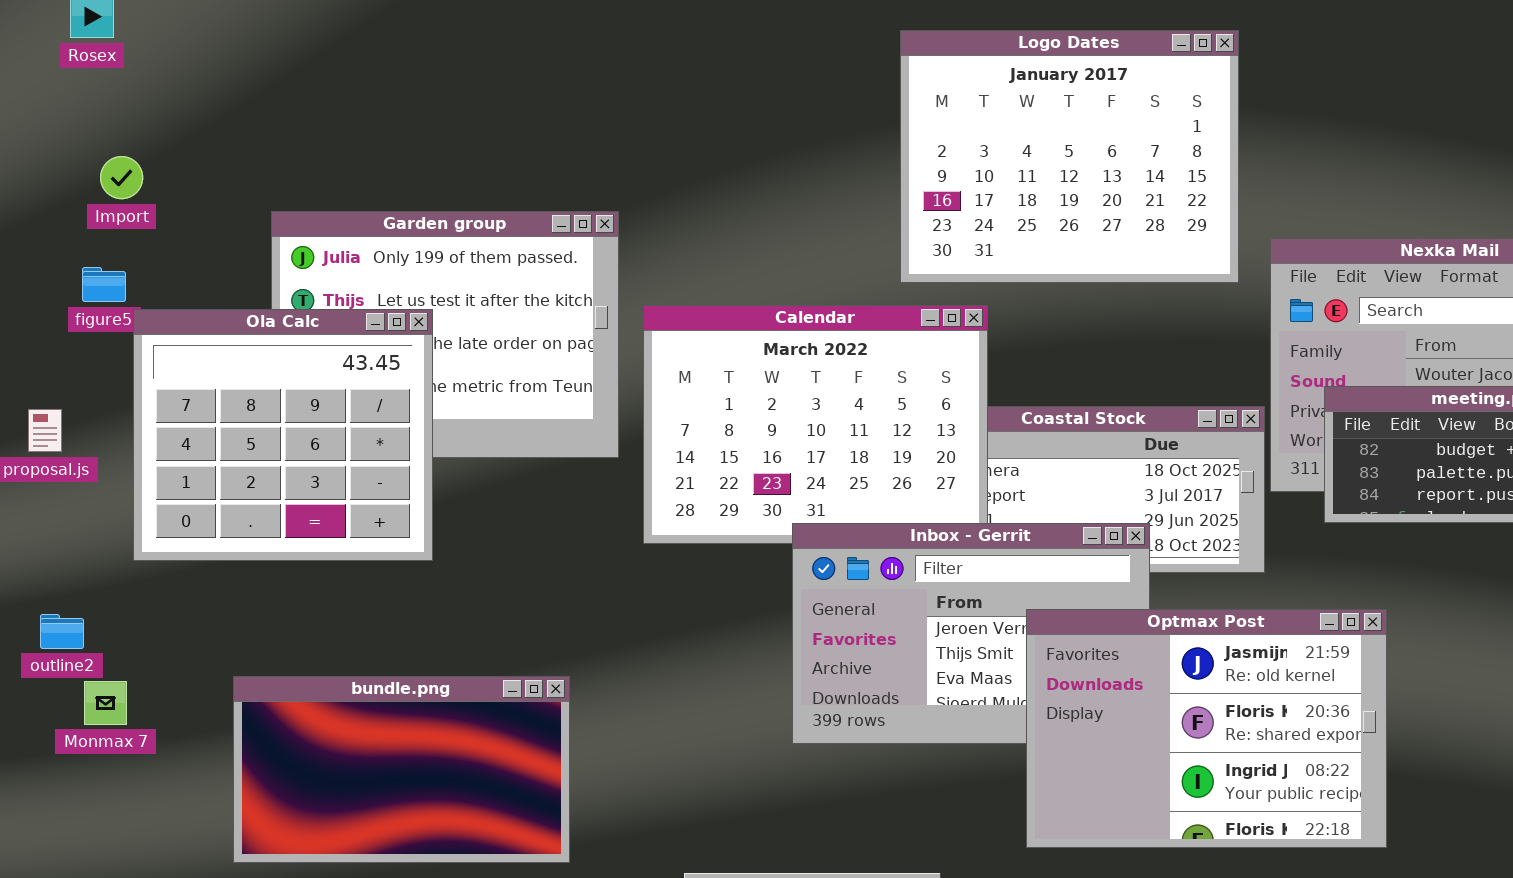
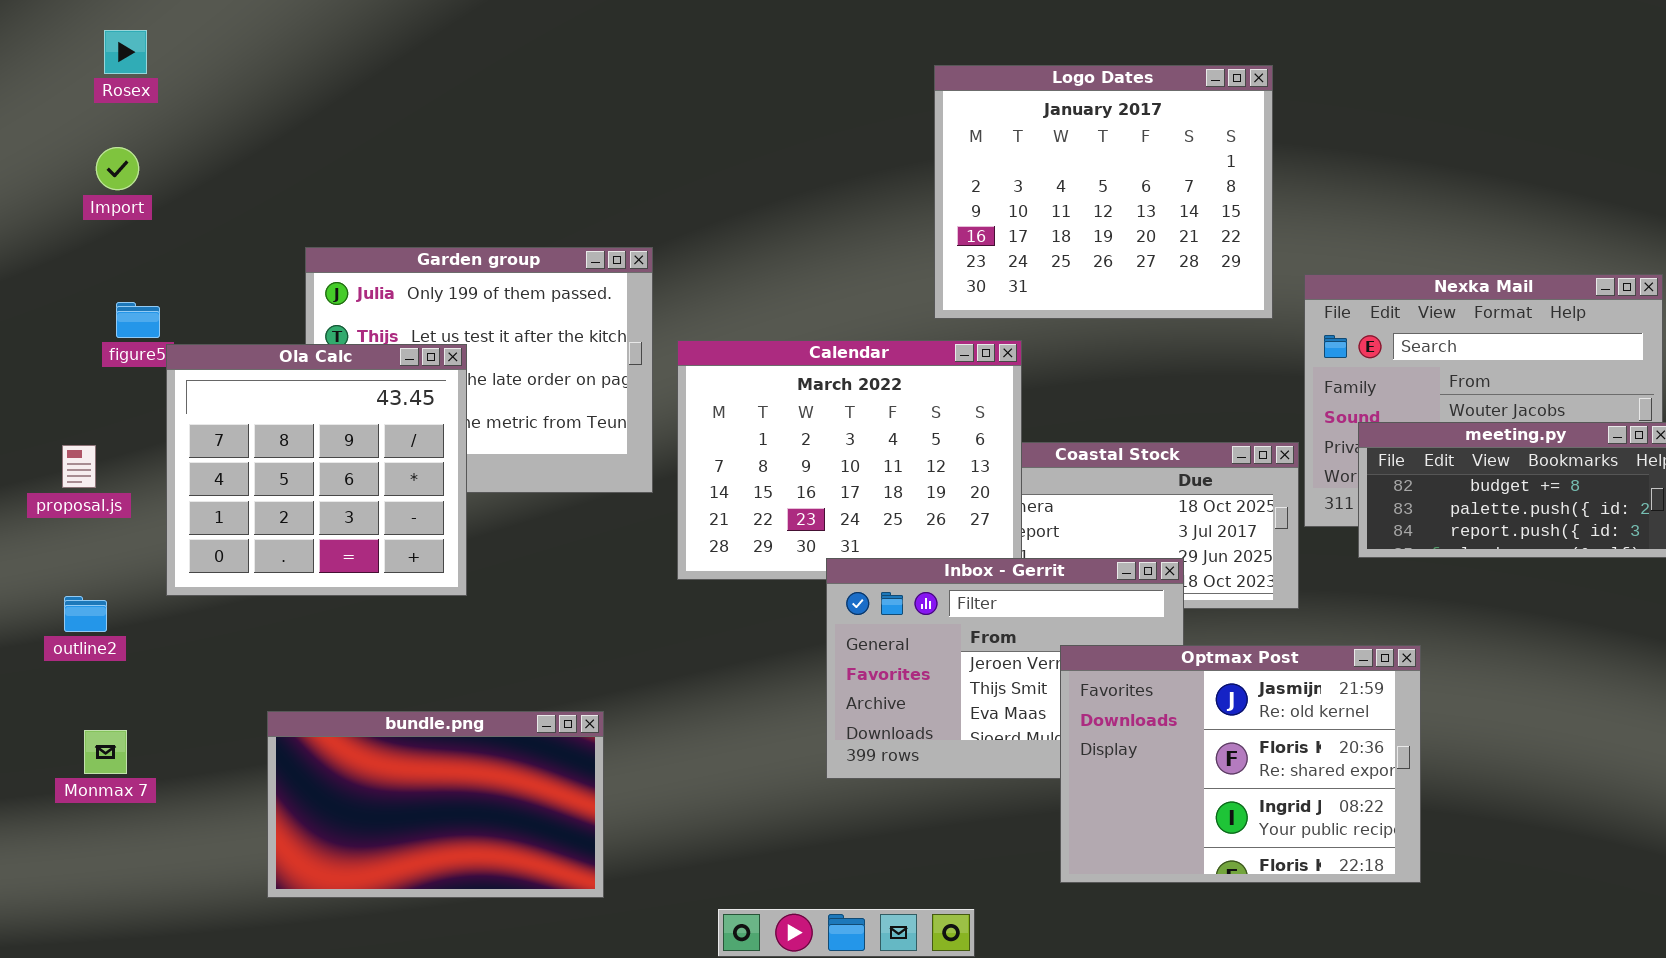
Import: [100,156,143,199] -> [96,147,139,190], moved
outline2: [40,614,84,649] -> [64,596,107,632], moved
Monmax 7: [84,681,127,725] -> [84,730,127,774], moved

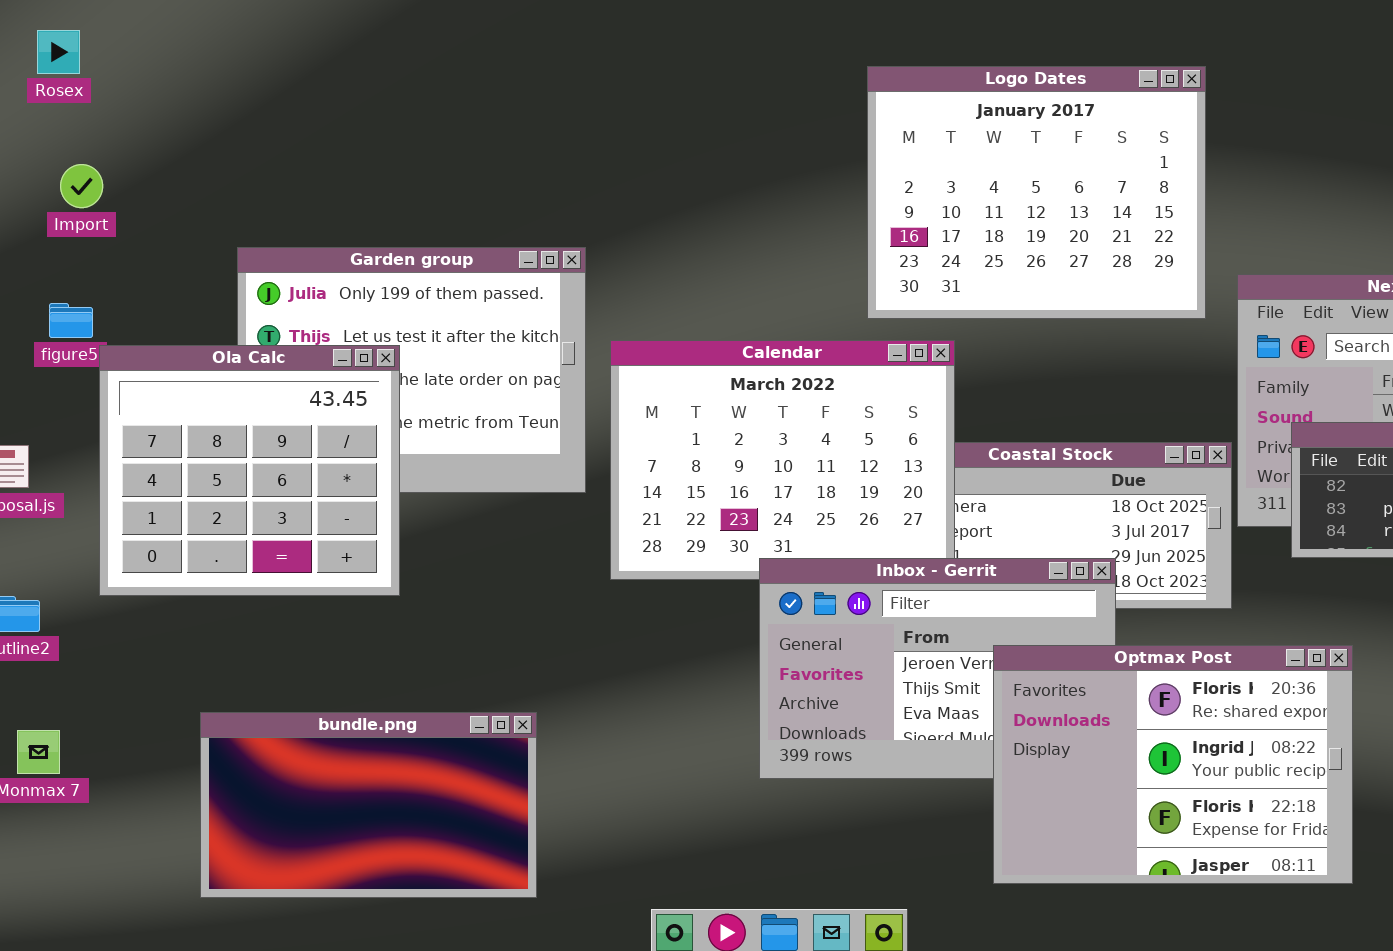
Import: [96,147,139,190] -> [60,164,103,208], moved
Optmax Post: [1060,645,1421,883] -> [993,645,1353,884], scrolled down 1 row

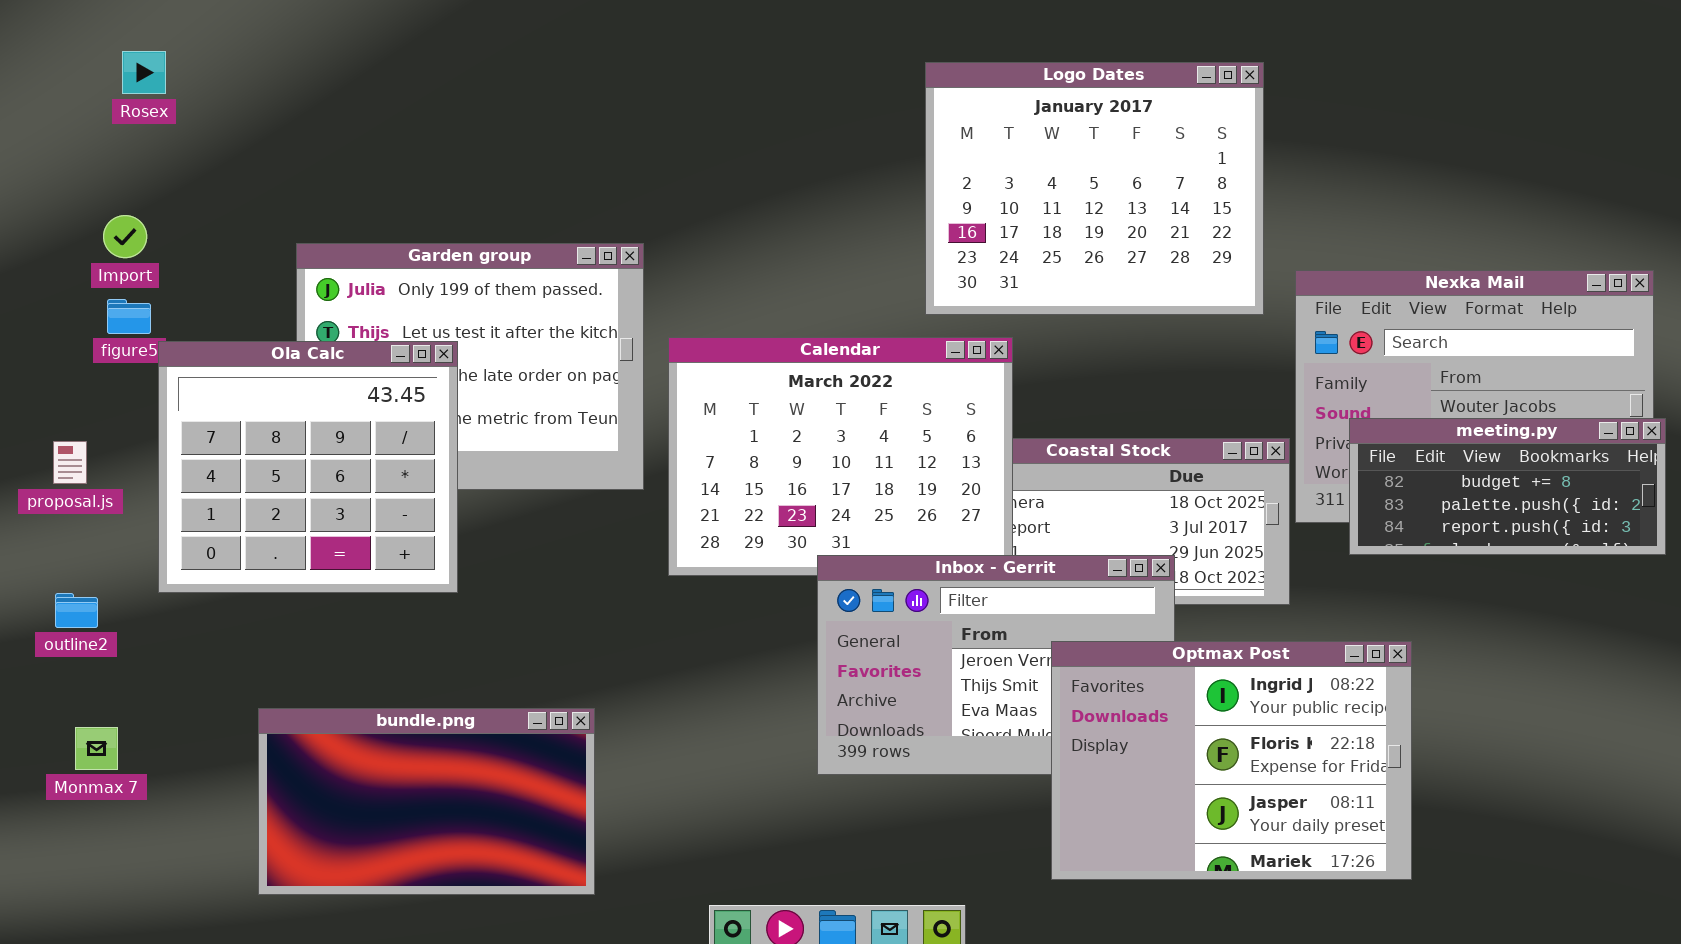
Rosex: [37,30,80,74] -> [122,51,166,94], moved
Import: [60,164,103,208] -> [103,215,147,258], moved
Optmax Post: [993,645,1353,884] -> [1051,641,1412,880], scrolled down 1 row

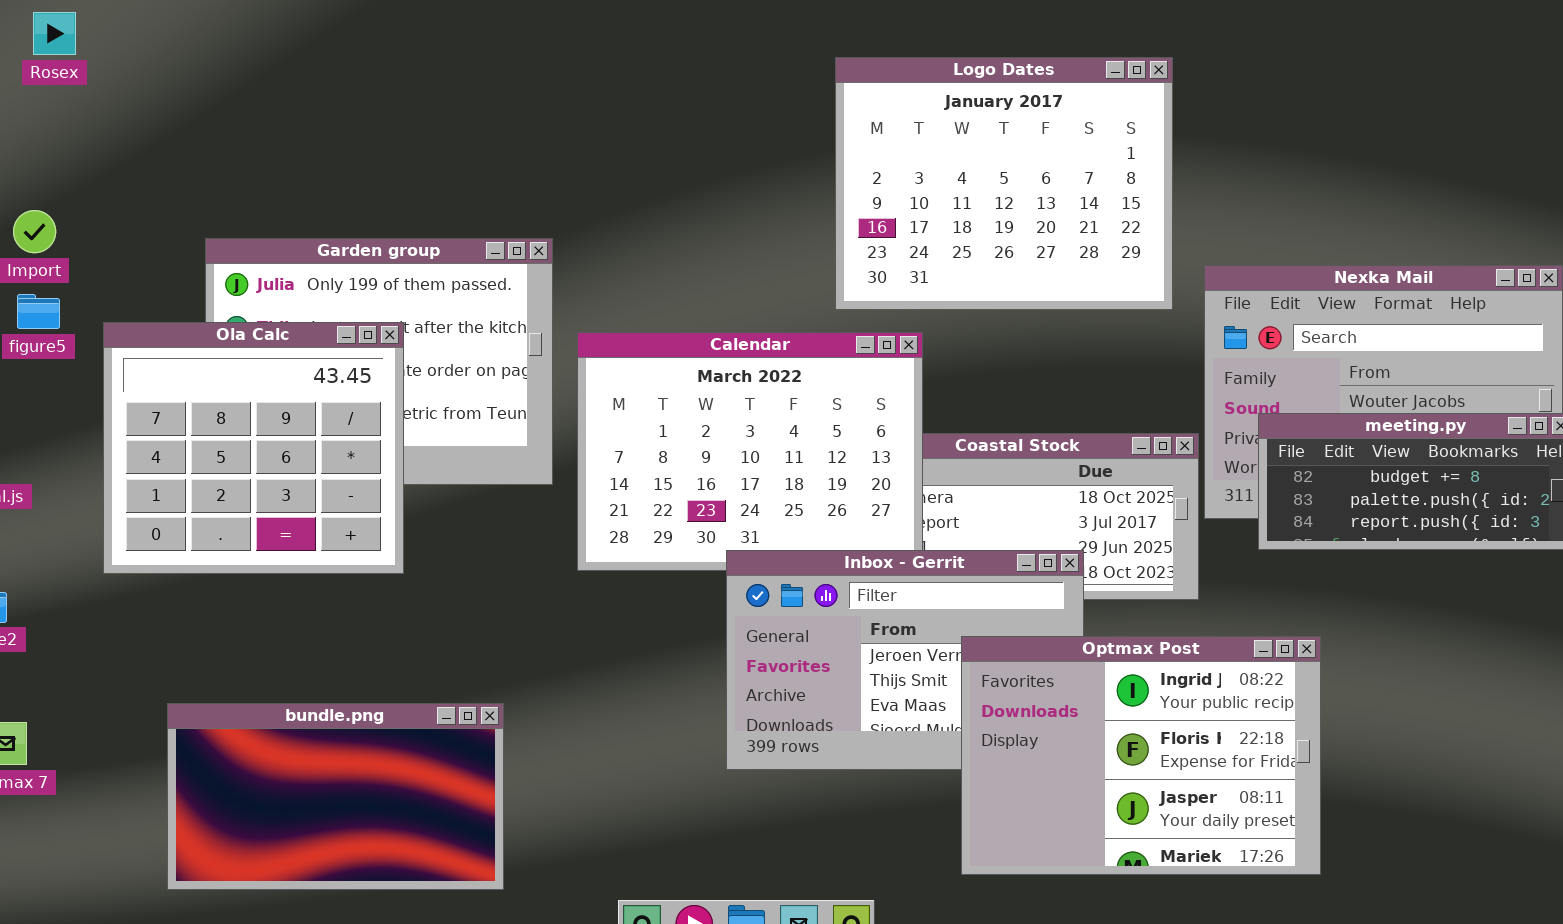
Rosex: [122,51,166,94] -> [33,12,76,55], moved
Ola Calc: [158,341,458,593] -> [103,322,404,574], moved

